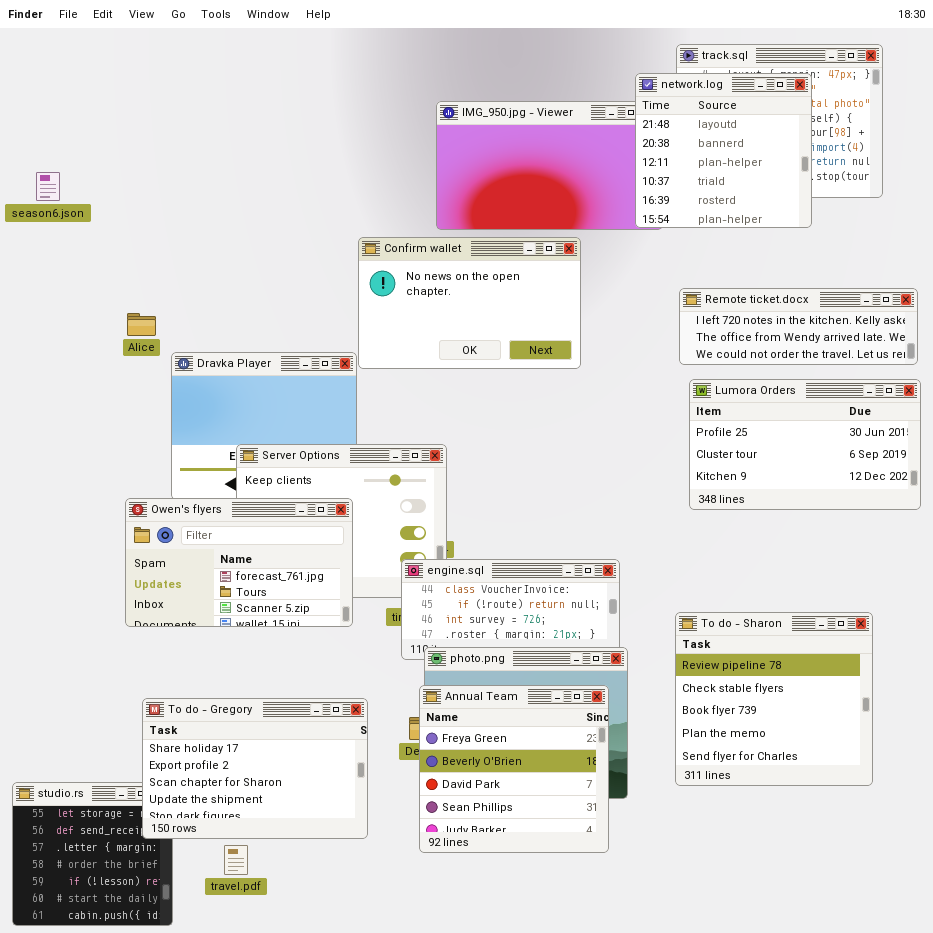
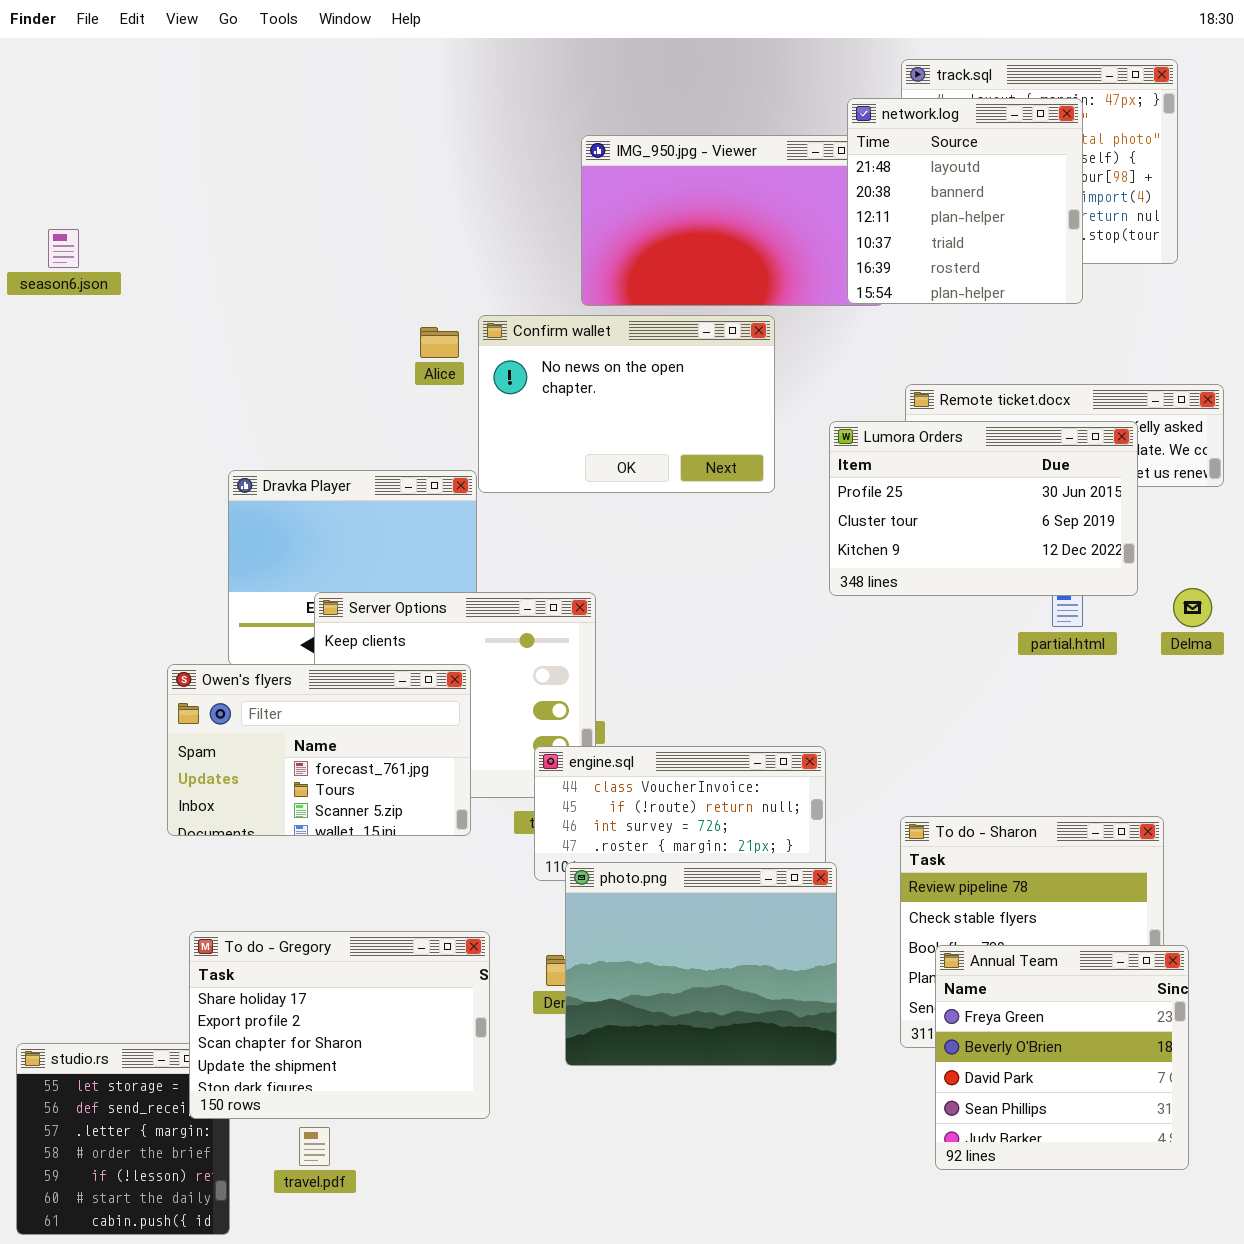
Alice: [127,313,156,336] -> [420,327,459,358], moved
Lumora Orders: [689,379,921,510] -> [829,421,1138,596], moved
Annual Team: [419,685,609,853] -> [935,945,1189,1170], moved

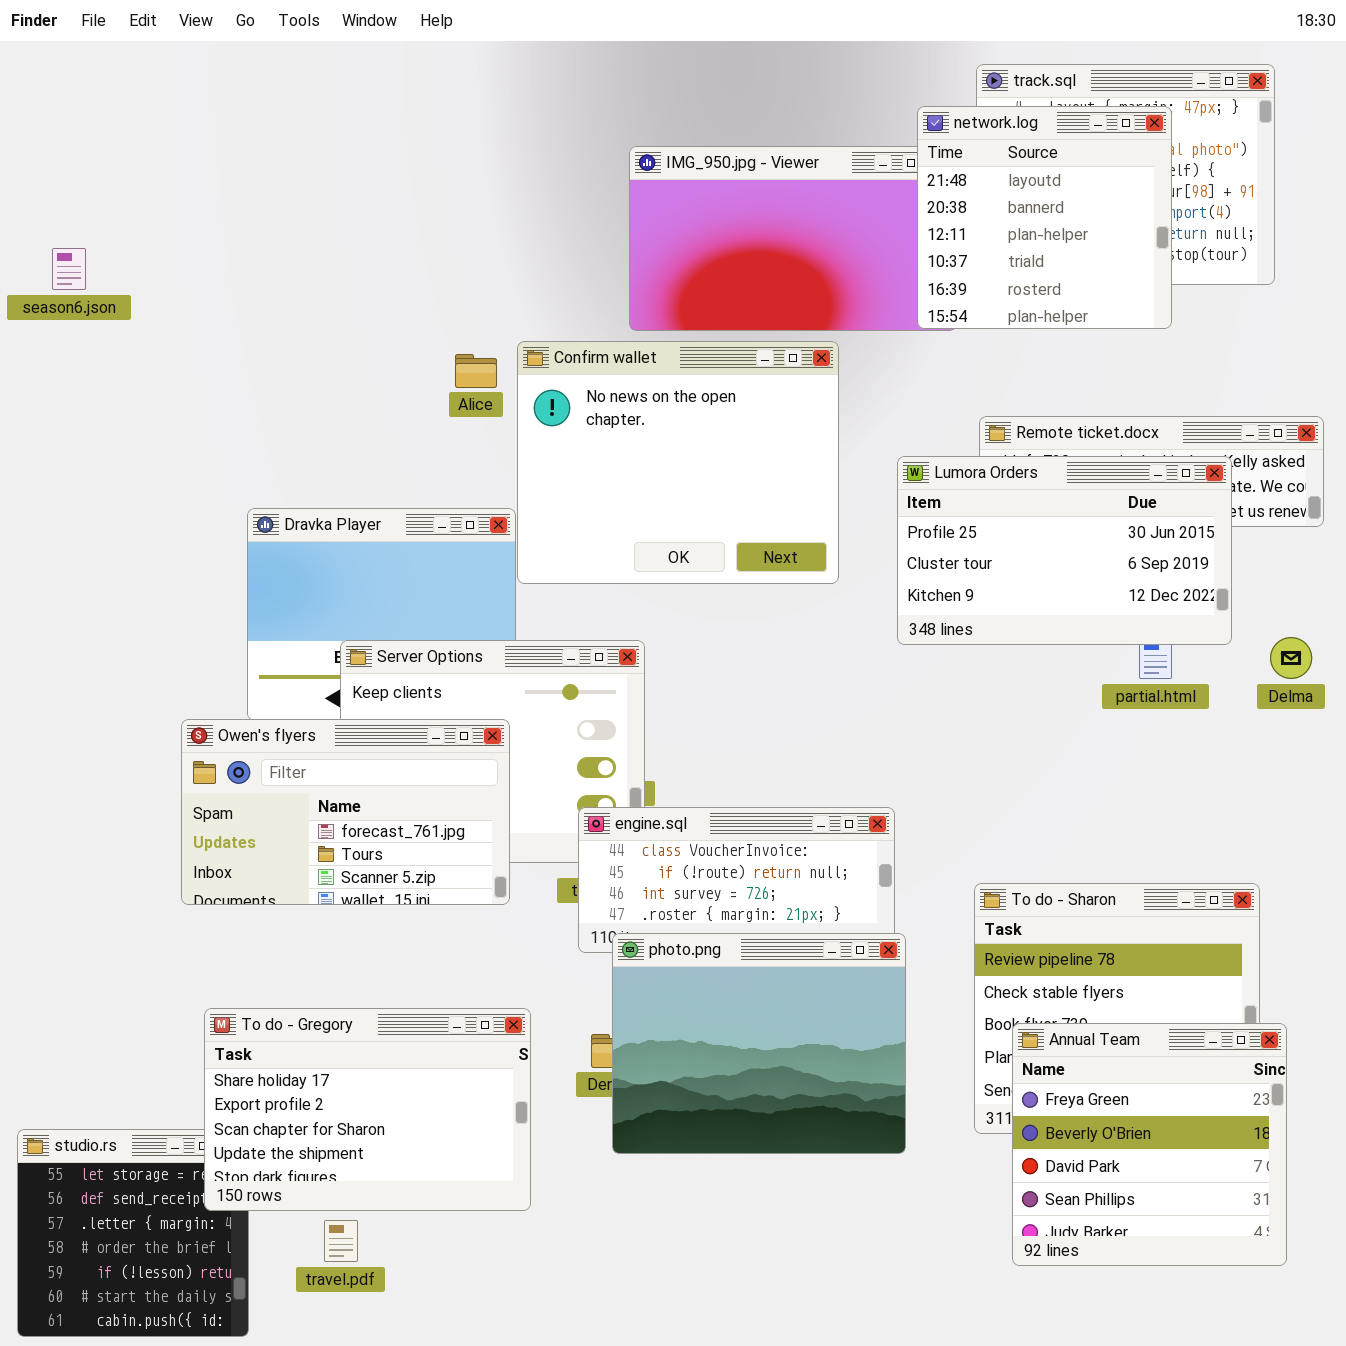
Confirm wallet: [478,315,775,493] -> [517,341,839,584], resized

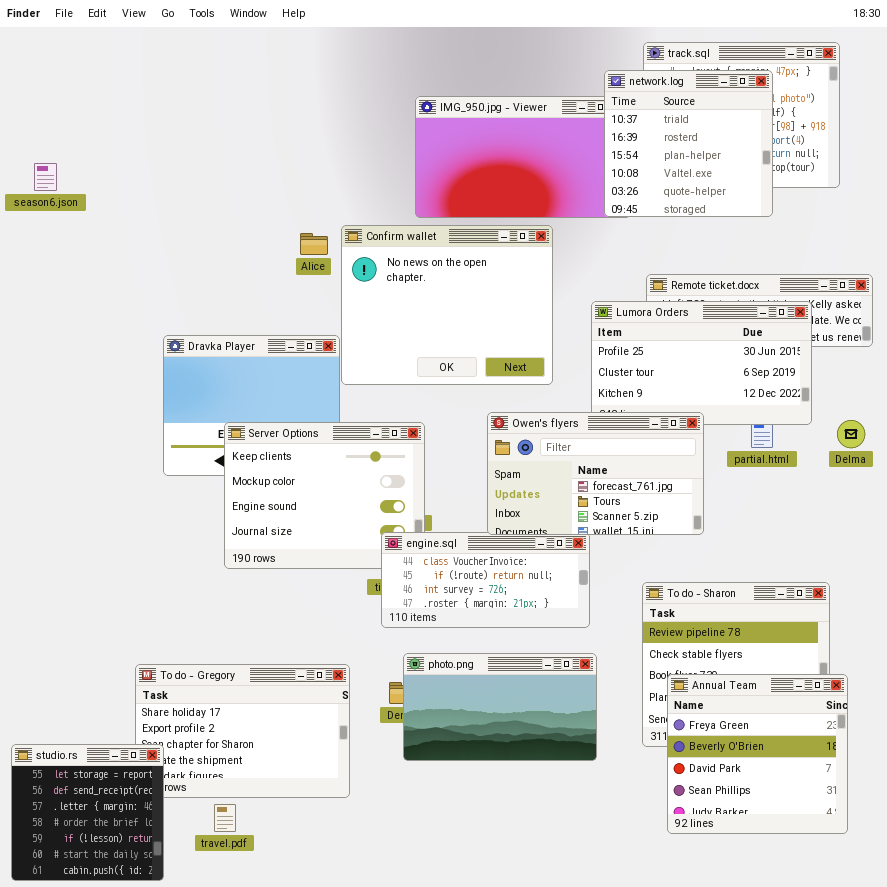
network.log: [917,106,1172,329] -> [604,70,773,217], scrolled down 3 rows
Owen's flyers: [181,719,510,905] -> [487,412,704,535], moved
photo.png: [612,933,906,1154] -> [403,653,597,761], resized
studio.rs: [17,1129,249,1337] -> [11,744,164,881], raised

